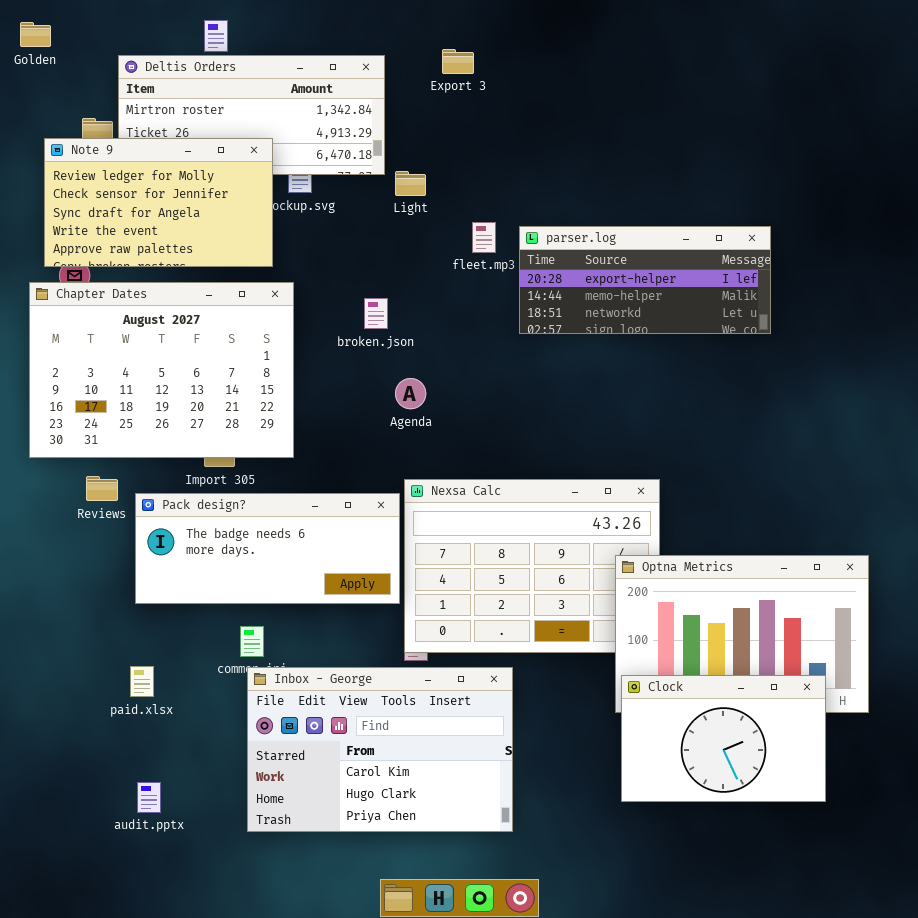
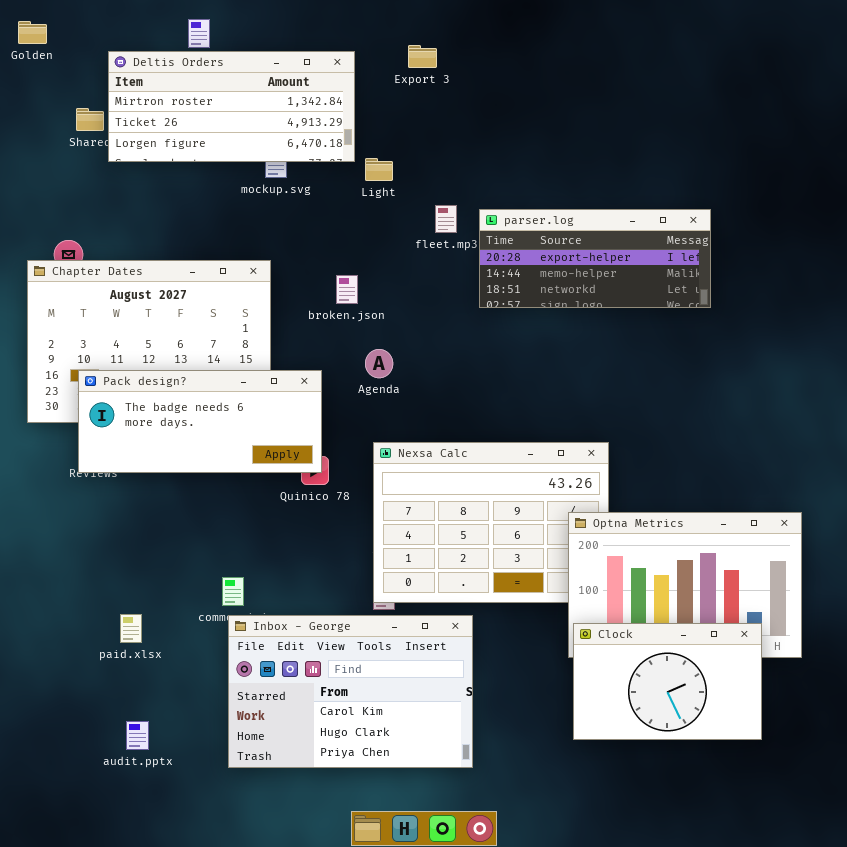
Note 9: [44,138,273,267] -> none, closed
Pack design?: [135,493,400,604] -> [78,370,322,473], moved

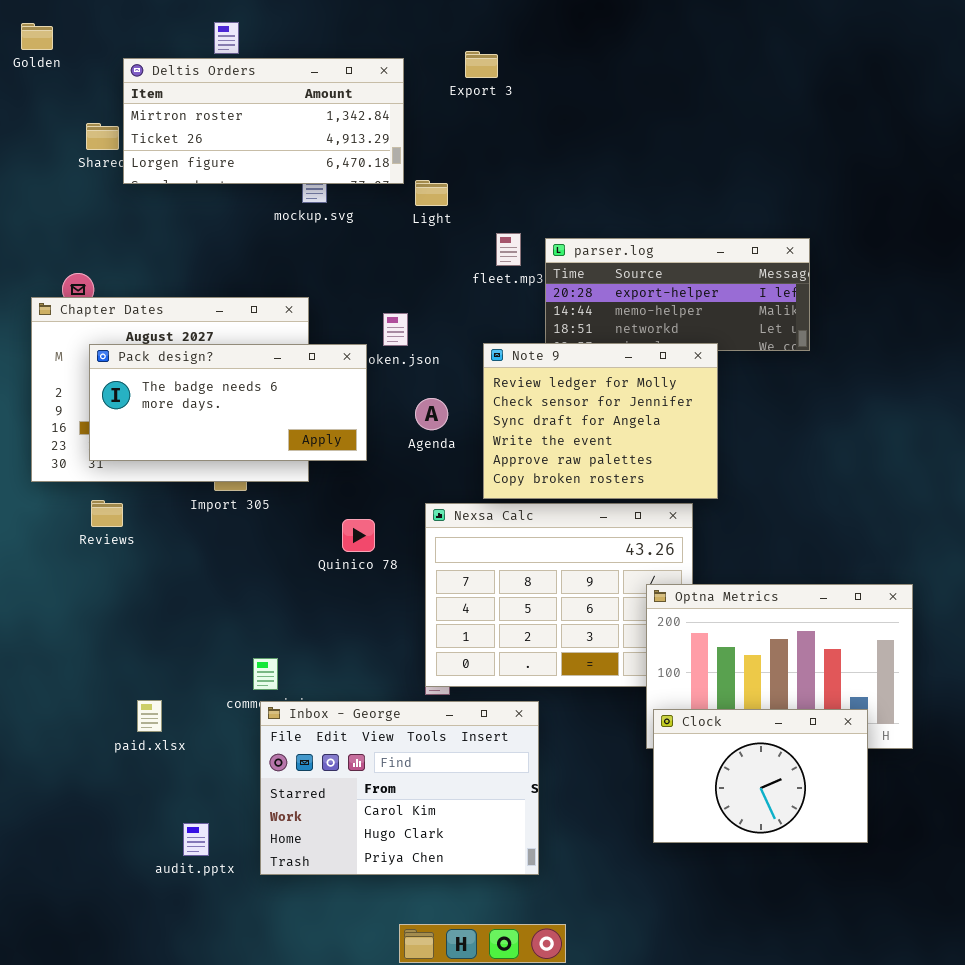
Note 9: none -> [483,343,718,499], opened
Pack design?: [78,370,322,473] -> [89,344,367,461], moved
audit.pptx: [126,721,149,750] -> [183,823,209,856], moved

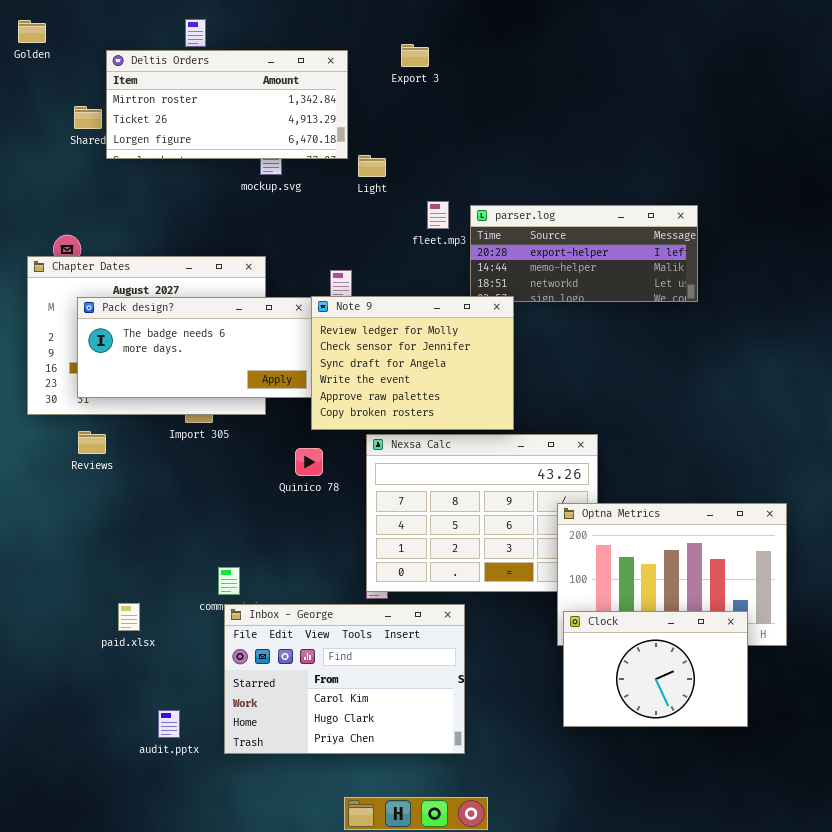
Note 9: [483,343,718,499] -> [311,296,514,430], moved

